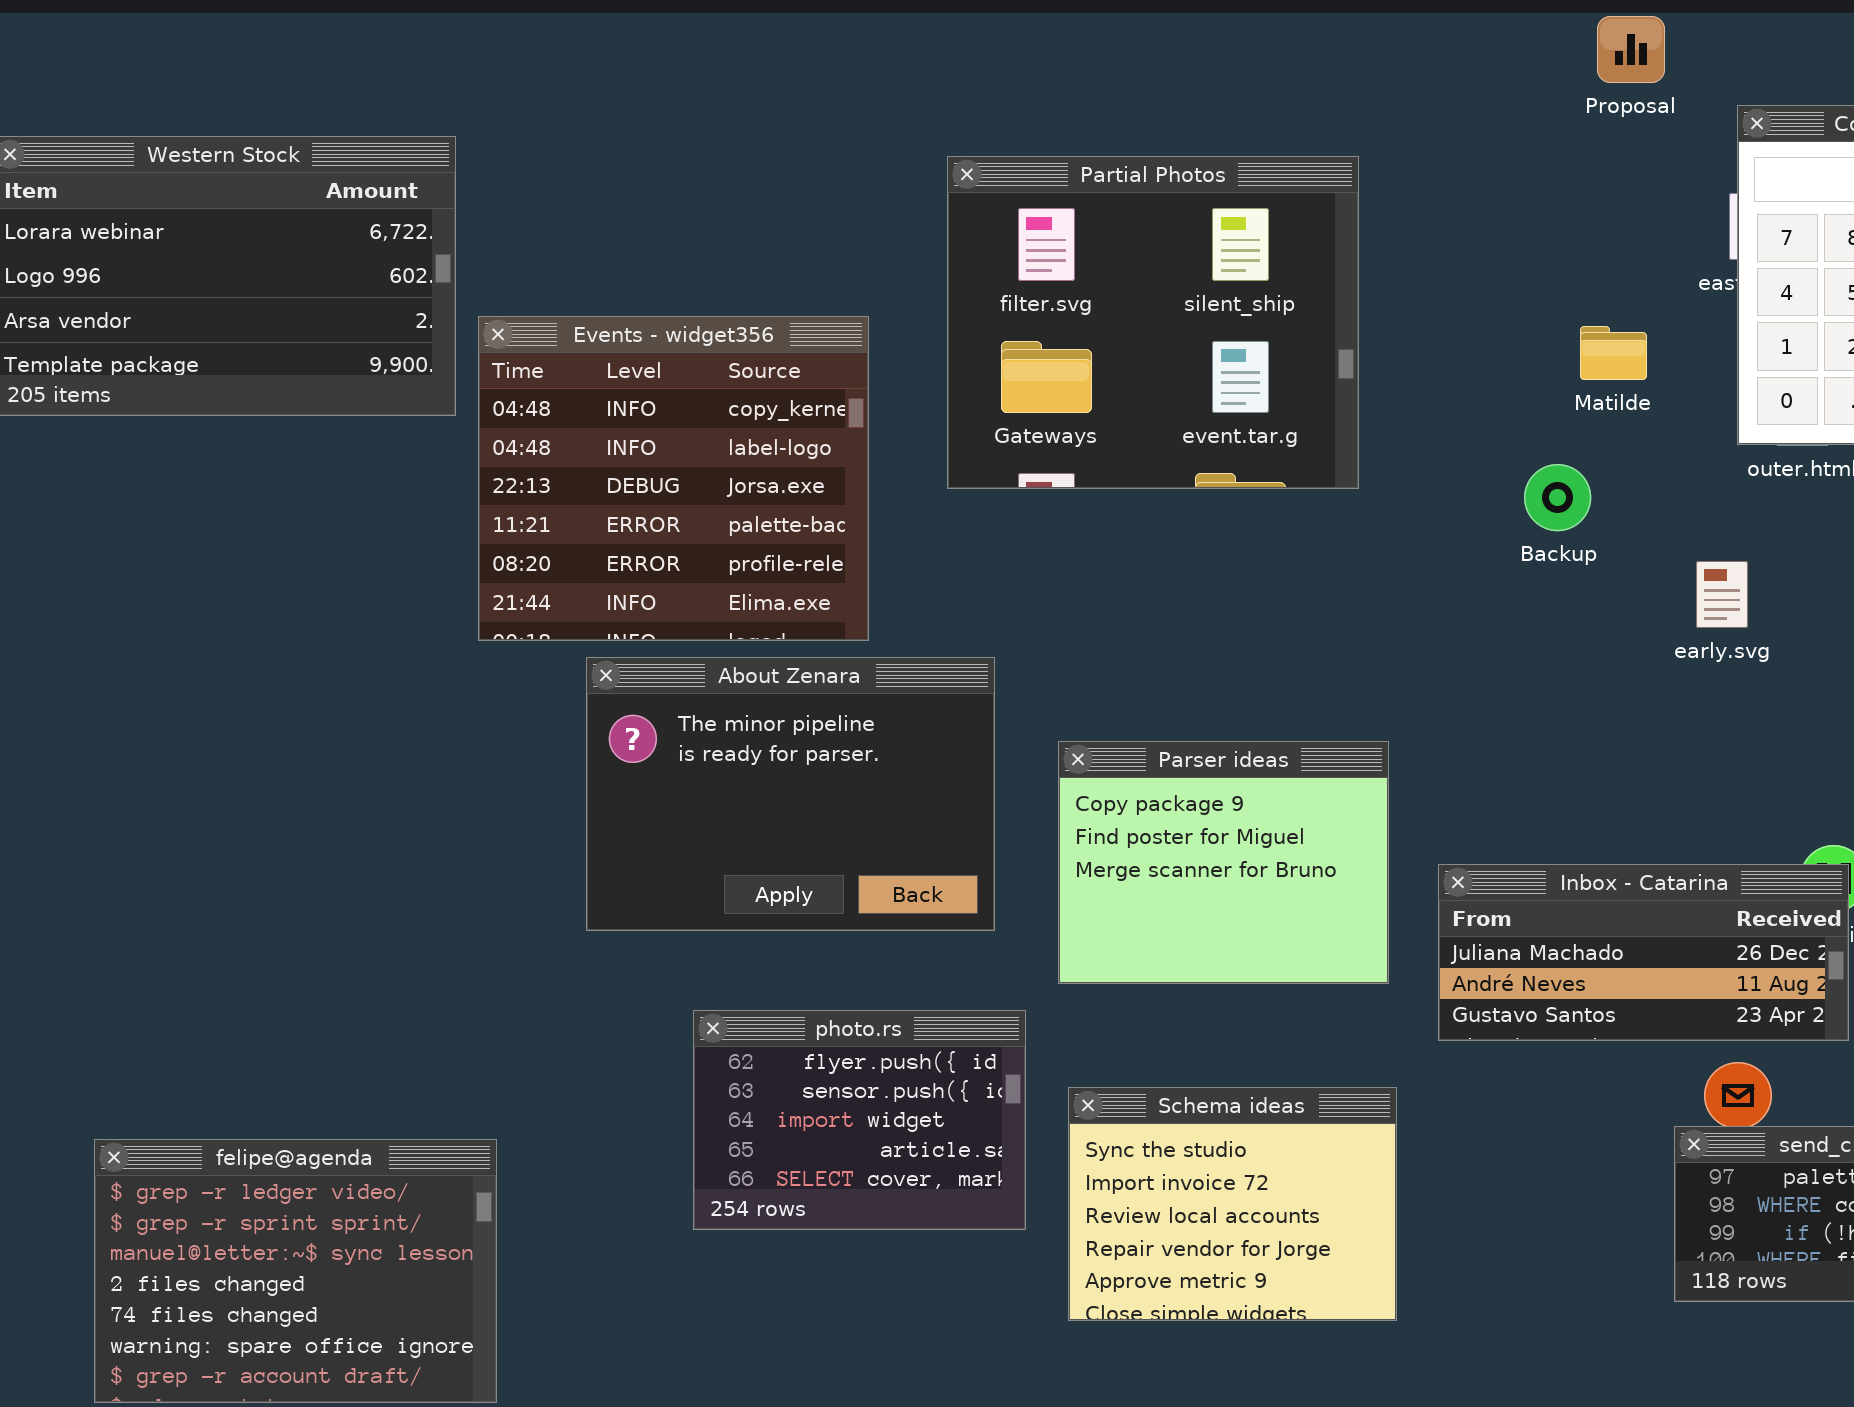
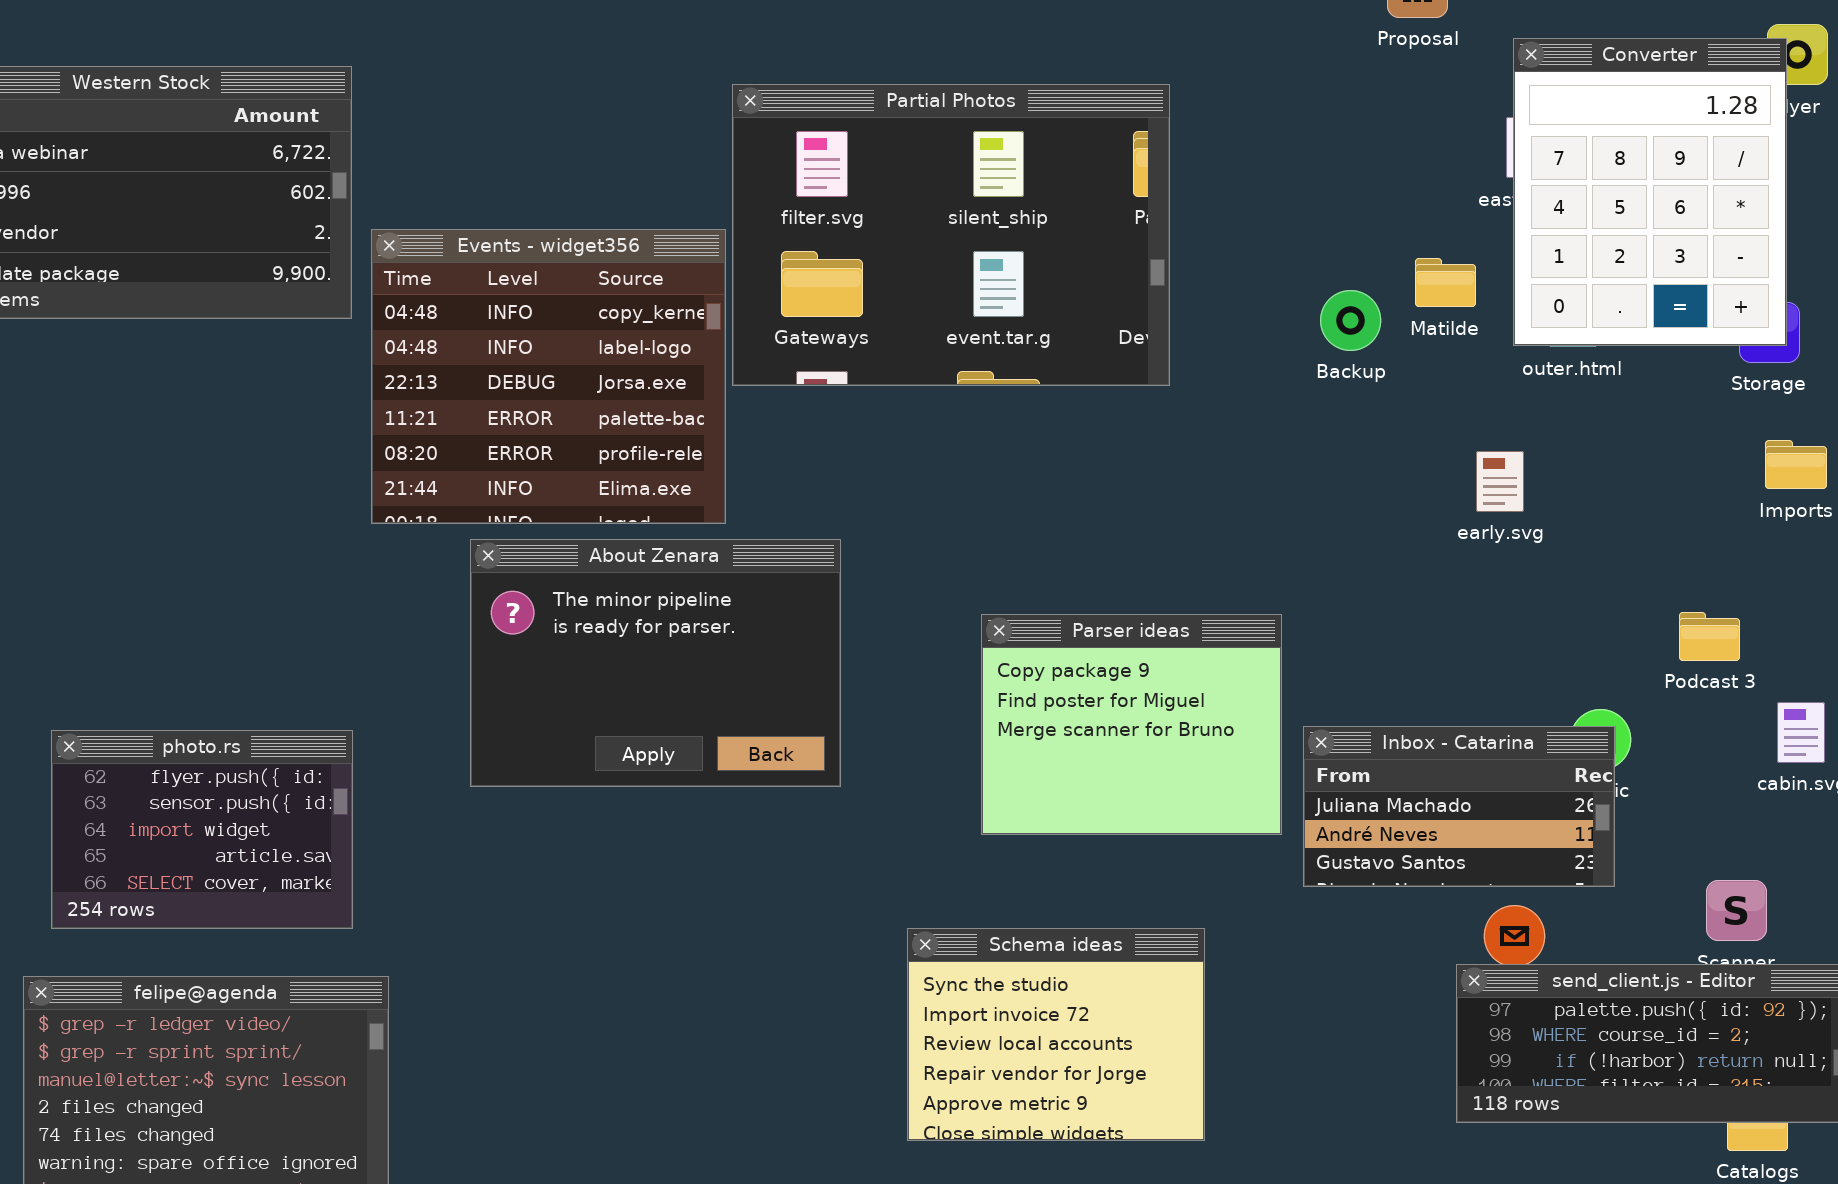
Partial Photos: [947,156,1359,489] -> [732,84,1170,386], resized
Matilde: [1580,326,1647,380] -> [1415,258,1476,307], moved
Backup: [1524,464,1591,531] -> [1320,290,1381,351], moved
Parser ideas: [1058,741,1389,984] -> [981,614,1282,835], moved
Inbox - Catarina: [1438,864,1849,1041] -> [1303,726,1615,887], resized
photo.rs: [693,1010,1026,1230] -> [51,730,353,929], moved

